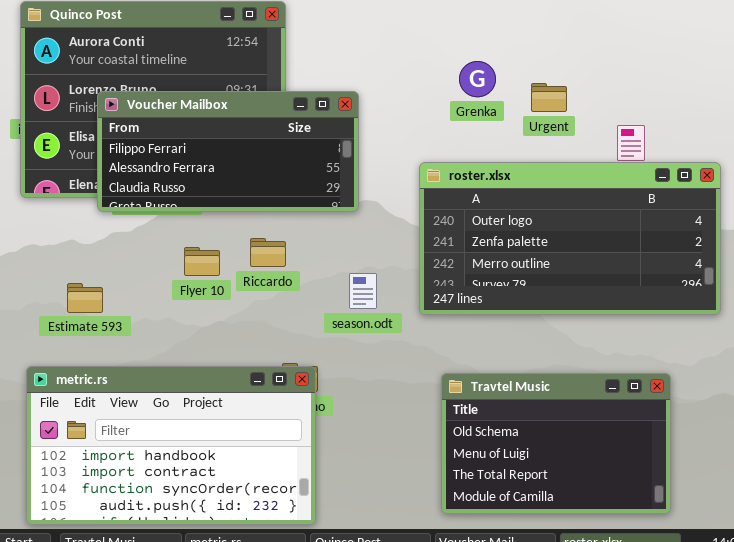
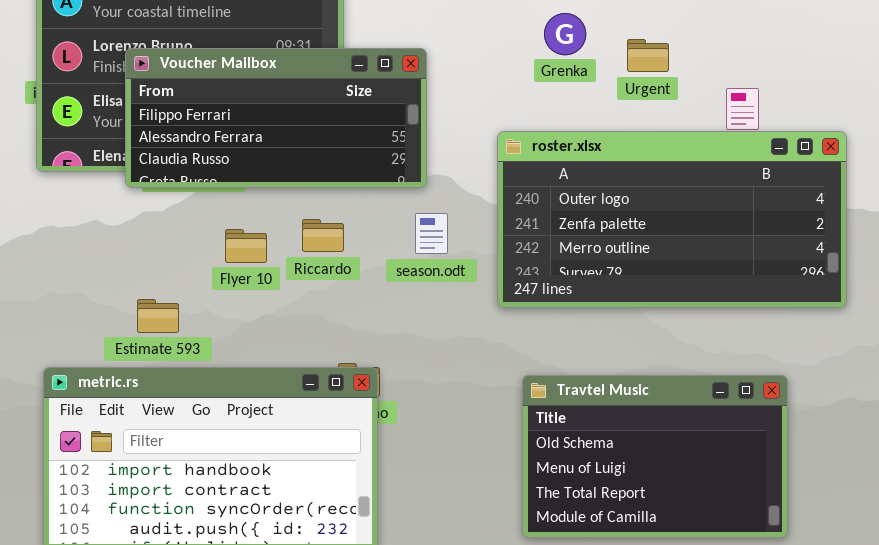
season.odt: [349,273,377,309] -> [415,213,448,254], moved
Estimate 593: [67,283,103,313] -> [137,299,179,333], moved

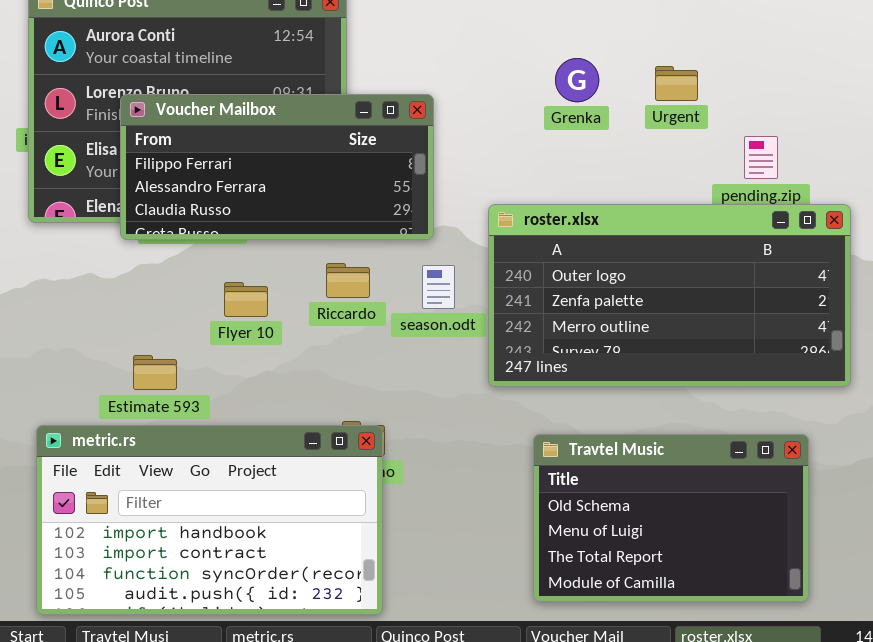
Urgent: [627,39,669,72] -> [655,66,698,101], moved
roster.xlsx: [497,131,847,308] -> [488,204,851,387], moved
Riccardo: [302,219,344,252] -> [326,263,370,298], moved

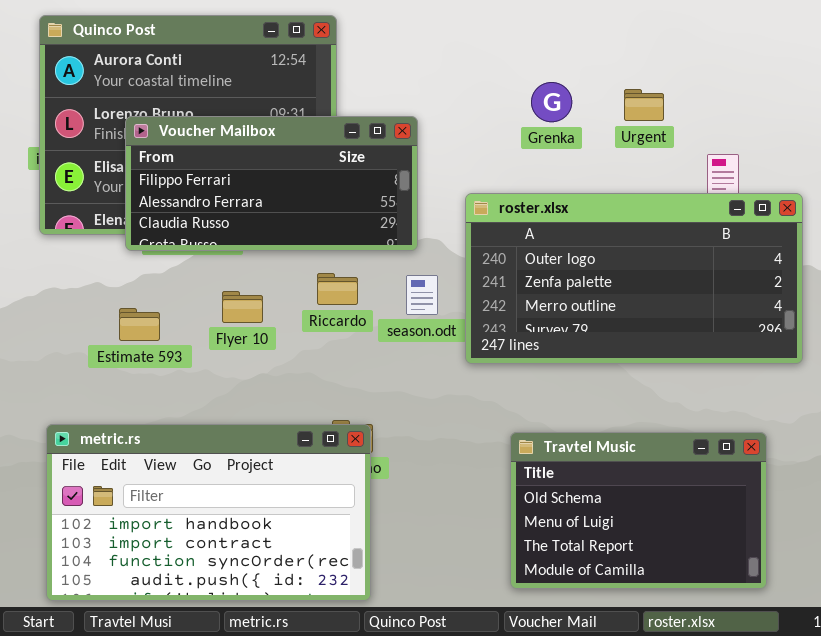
roster.xlsx: [488,204,851,387] -> [465,193,803,364], moved
Estimate 593: [133,355,177,390] -> [119,308,160,341], moved

